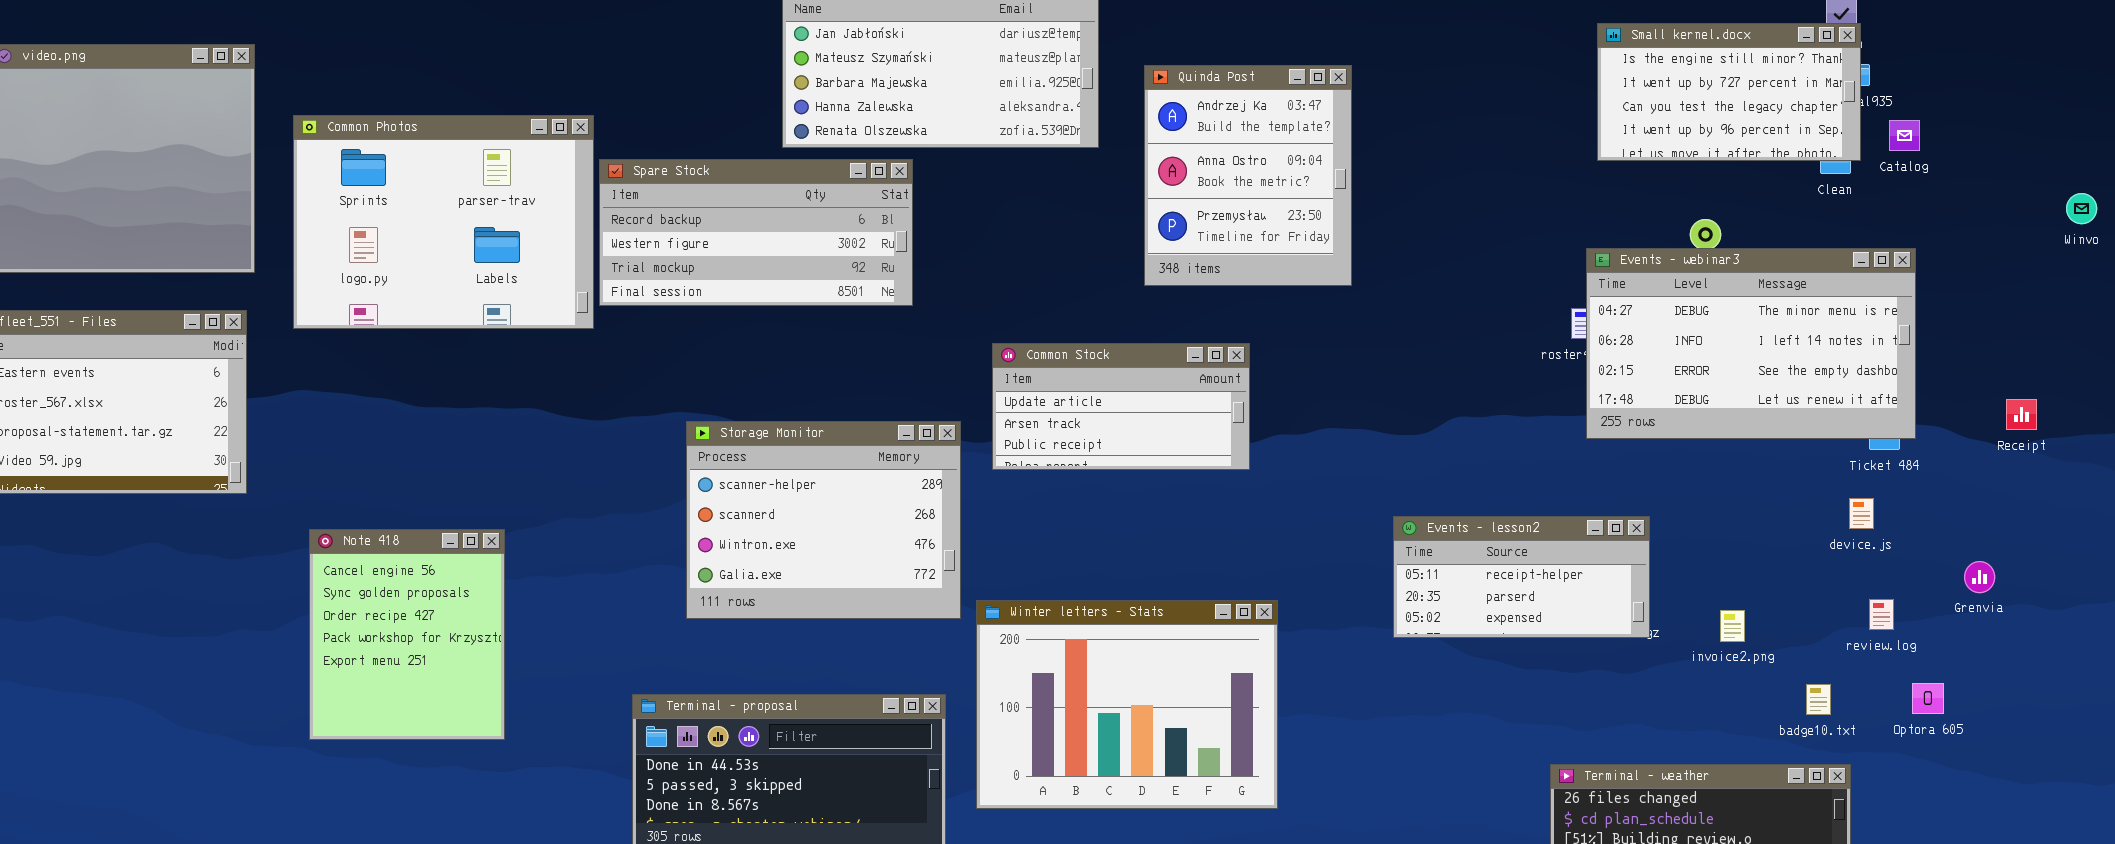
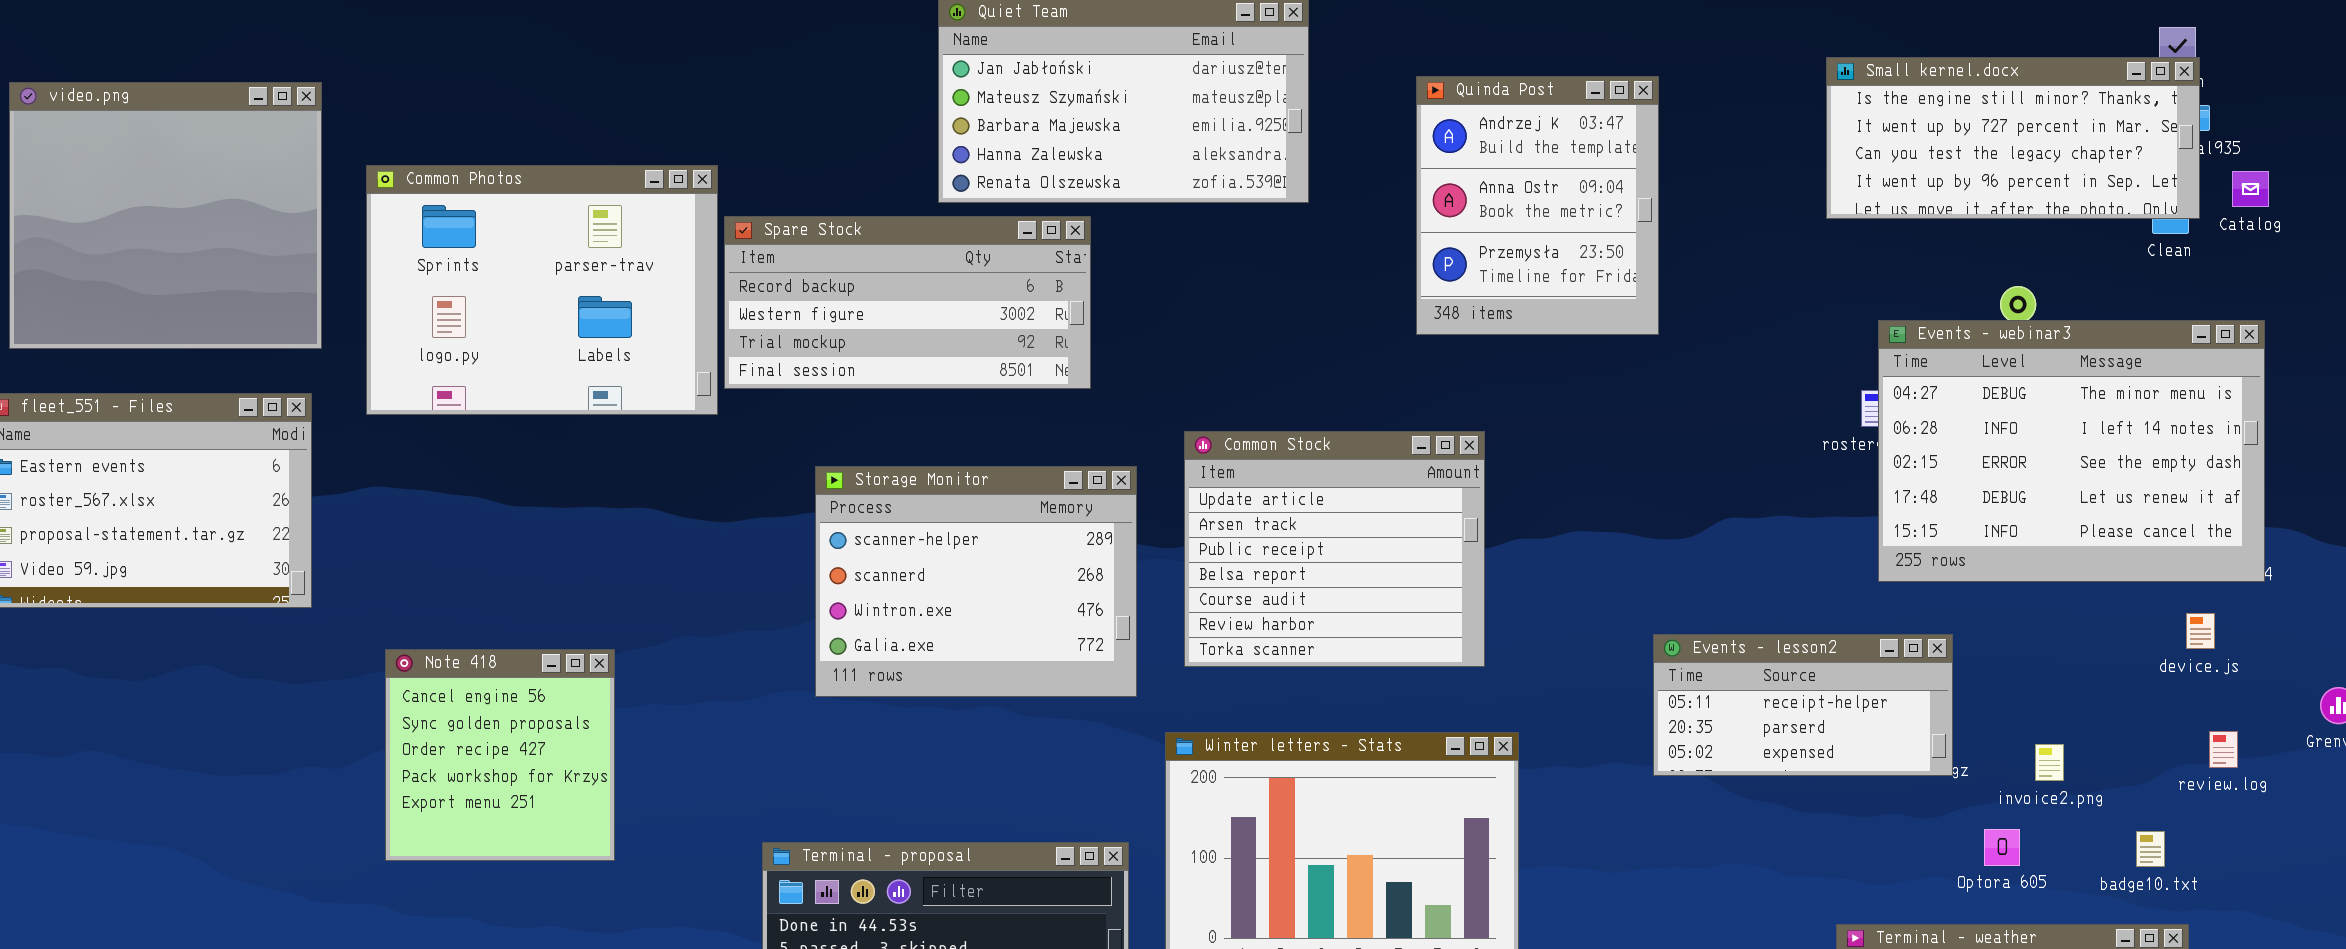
Small kernel.docx: [1597,23,1861,161] -> [1826,57,2200,219], resized
Quinda Post: [1144,65,1352,286] -> [1416,76,1659,335], moved
Events - webinar3: [1586,248,1916,439] -> [1878,320,2265,582], resized
Common Stock: [992,343,1250,470] -> [1184,431,1485,667], resized
Storage Monitor: [686,421,961,619] -> [815,466,1137,697], moved
Note 418: [309,529,505,740] -> [385,649,615,861], resized
Optora 605: [1912,683,1944,714] -> [1984,829,2020,866], moved

